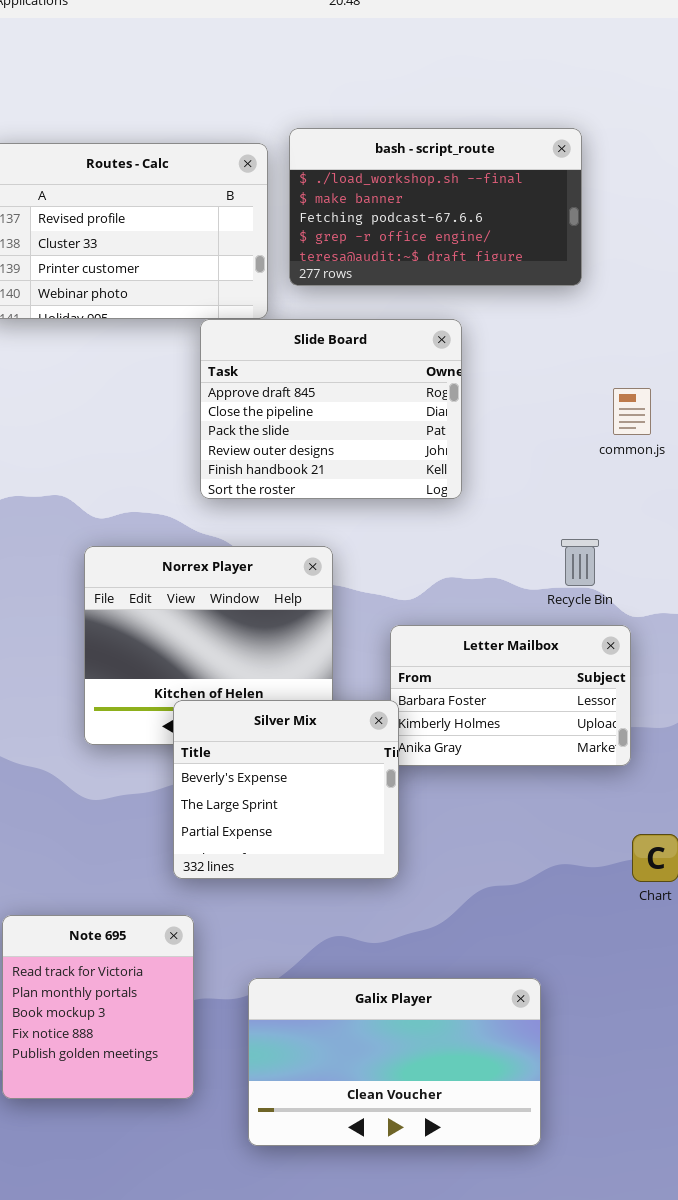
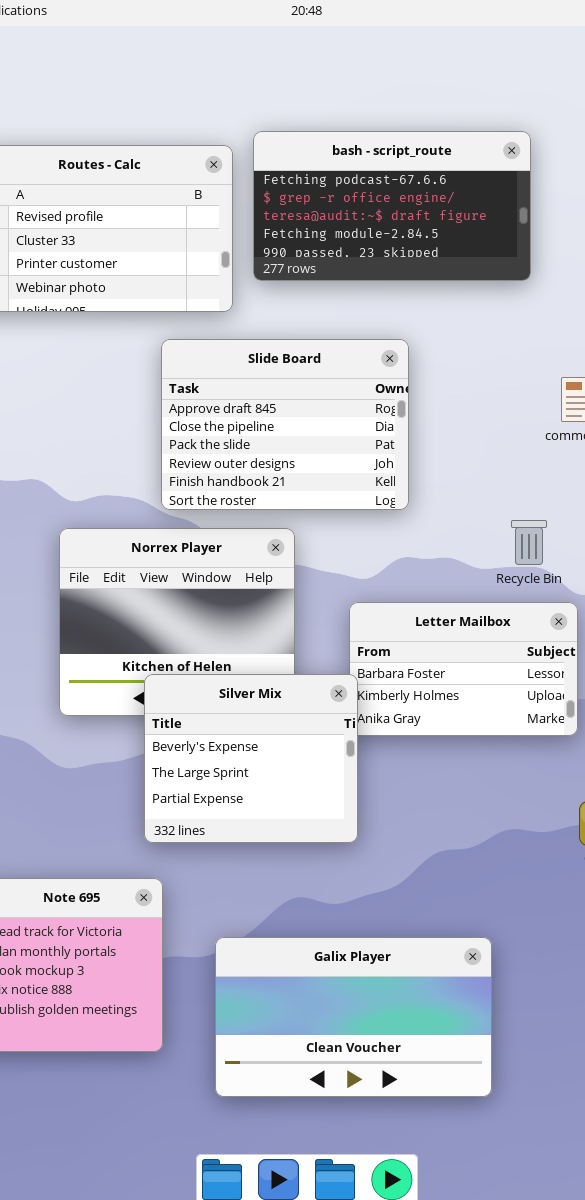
bash - script_route: [289,128,582,286] -> [253,131,531,281], scrolled down 2 rows
Slide Board: [200,319,462,499] -> [161,339,409,510], moved

